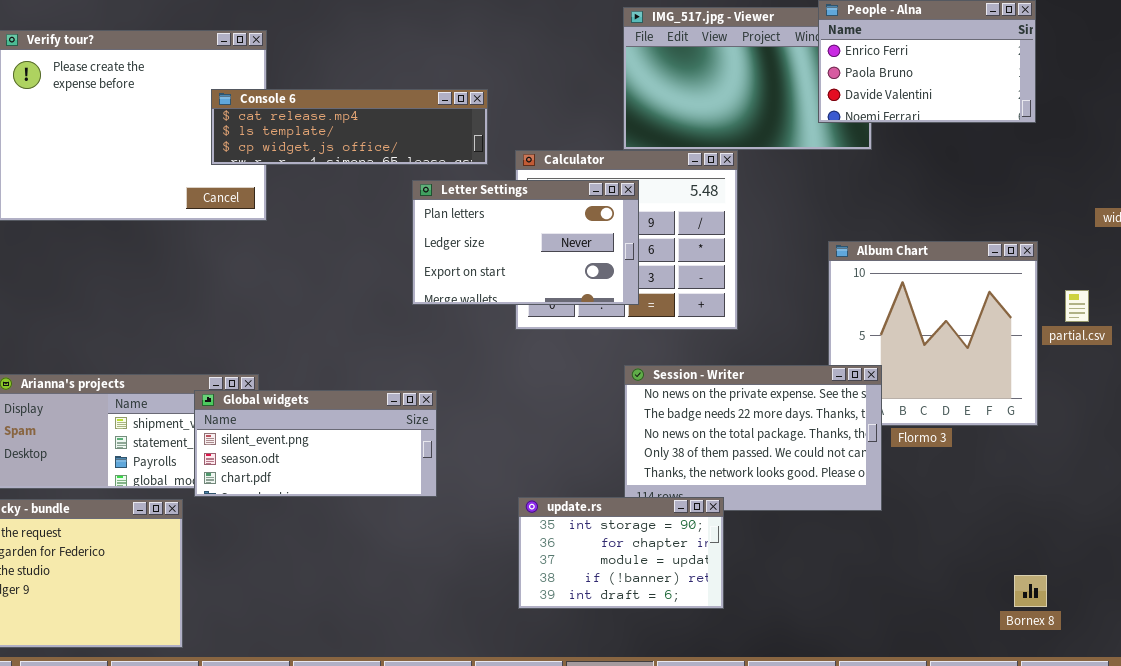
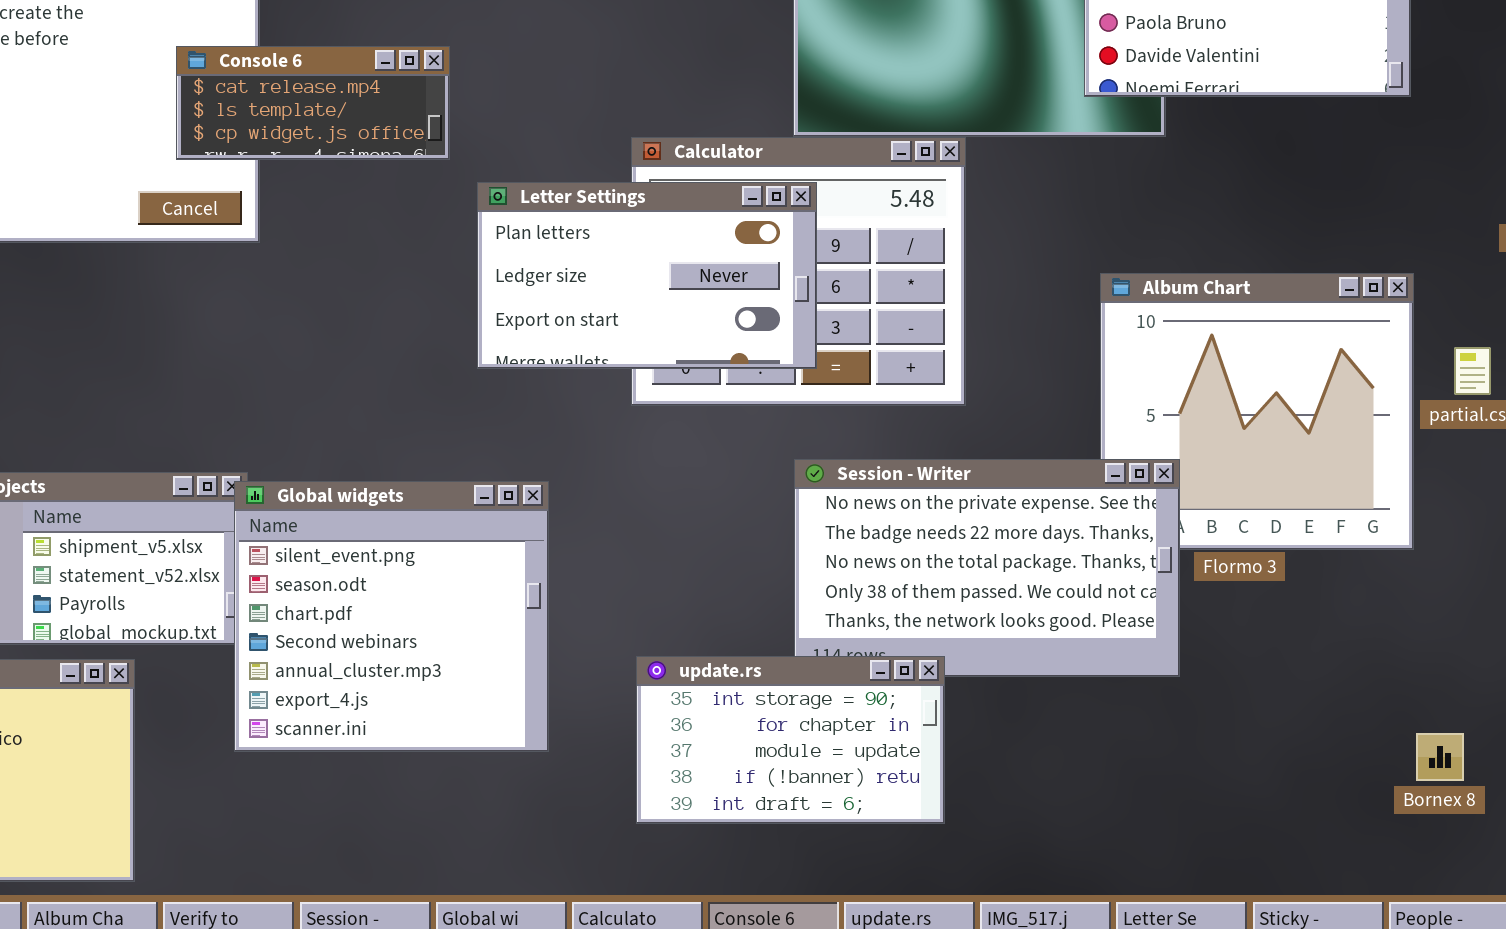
Console 6: [211,89,488,165] -> [176,46,450,160], resized
Global widgets: [194,390,437,497] -> [234,481,549,752], moved, resized
Bornex 8: [1014,575,1047,607] -> [1416,733,1464,781], moved

